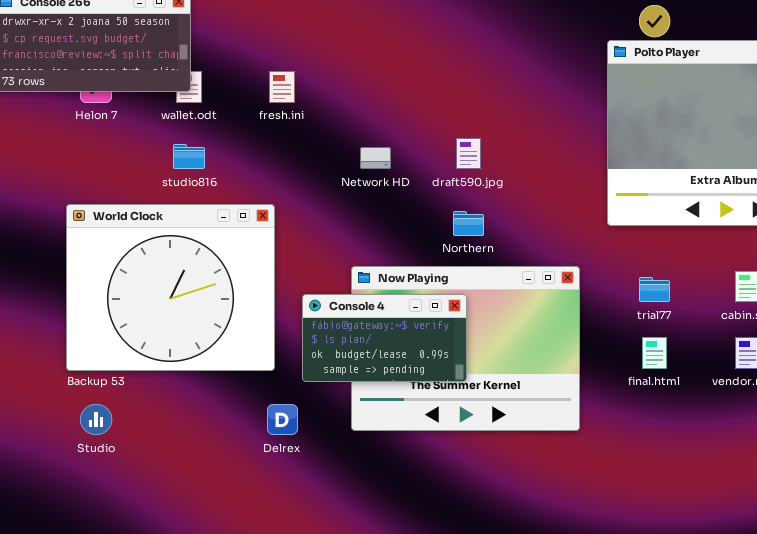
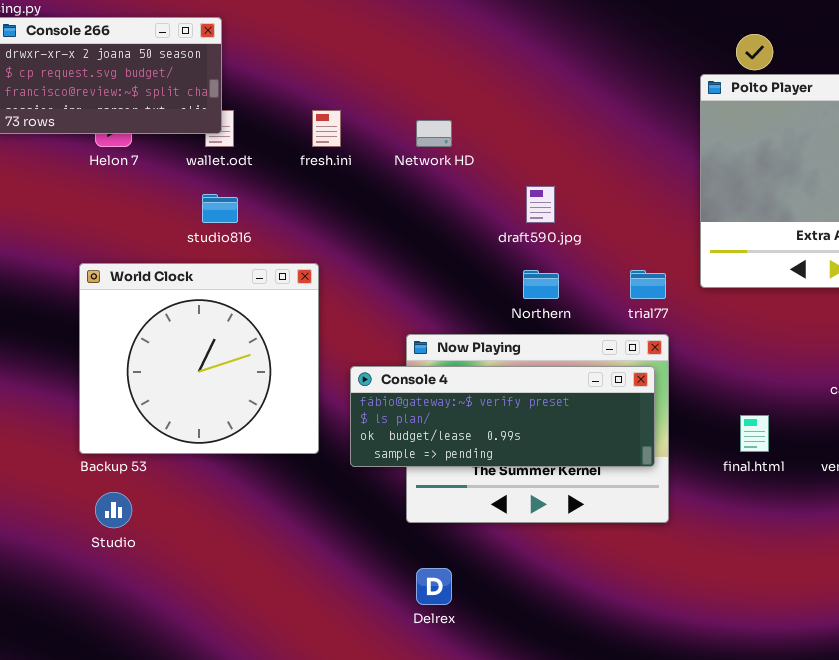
Network HD: [360,147,391,169] -> [416,120,452,147], moved
trial77: [639,277,670,302] -> [630,270,666,299], moved
Console 4: [302,294,467,382] -> [350,366,655,467], resized
Delrex: [267,404,298,435] -> [416,568,452,605], moved

